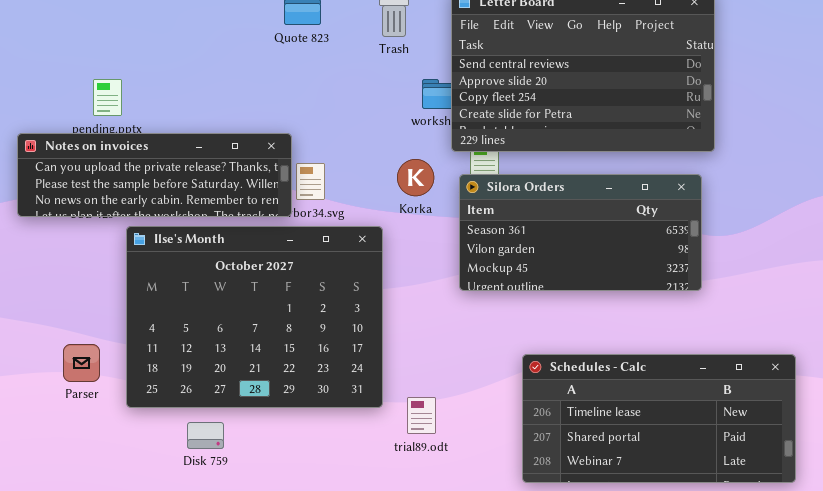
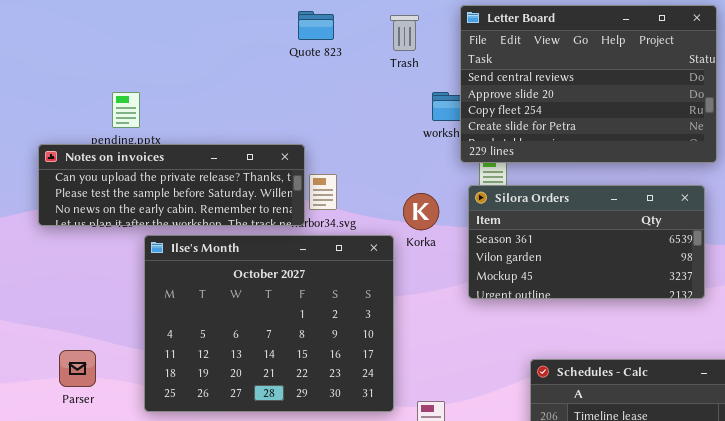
Korka: [397,159,434,196] -> [403,193,439,230], moved
Parser: [63,344,100,382] -> [59,350,96,387], moved

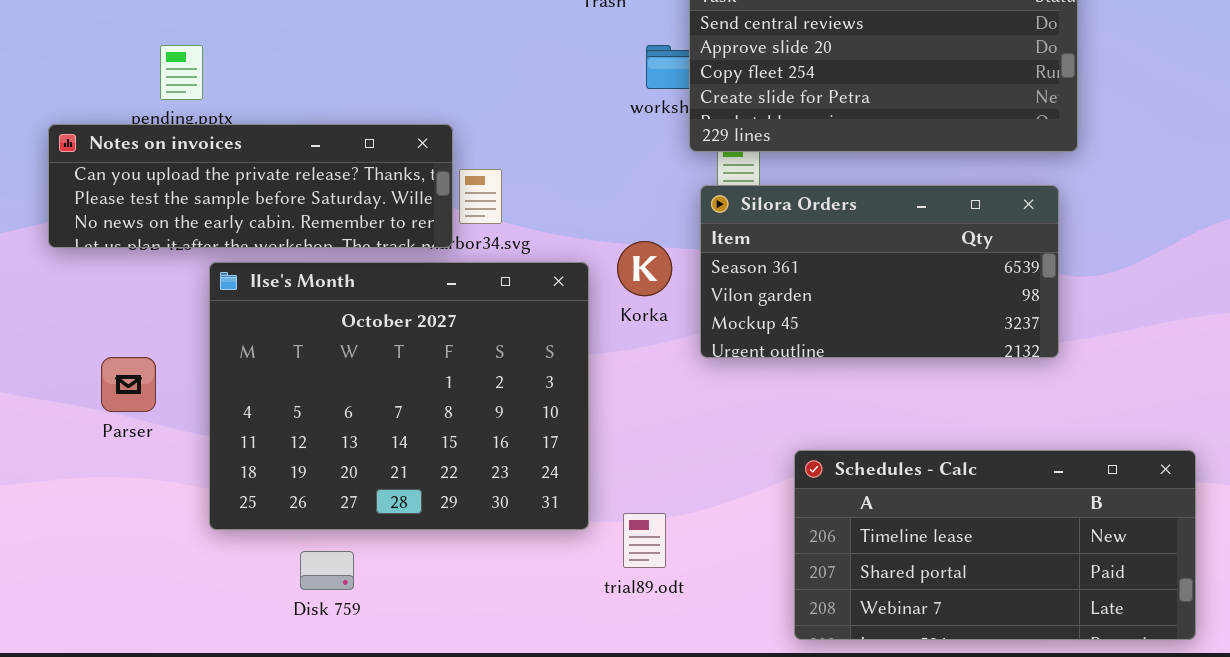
Korka: [403,193,439,230] -> [617,241,672,296], moved
Parser: [59,350,96,387] -> [101,357,156,412], moved

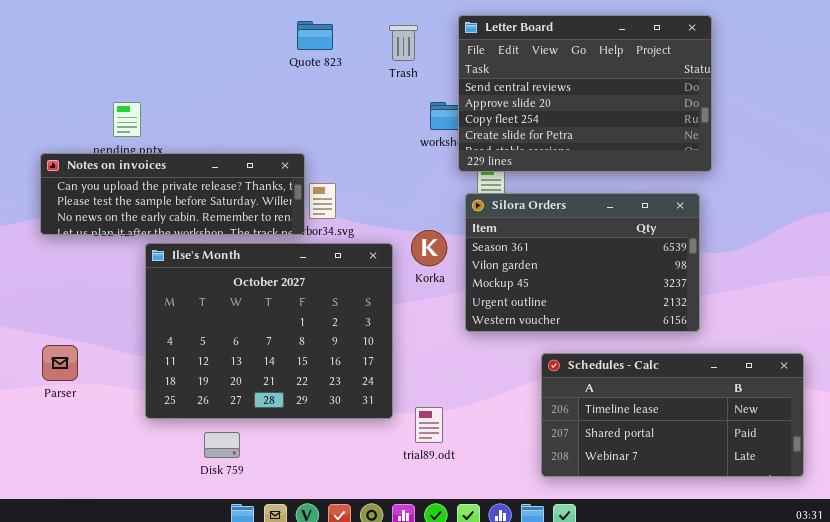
Silora Orders: [700,185,1059,358] -> [465,193,700,332], resized
Parser: [101,357,156,412] -> [42,345,78,381], moved
Schedules - Calc: [794,450,1196,640] -> [541,353,804,477], moved

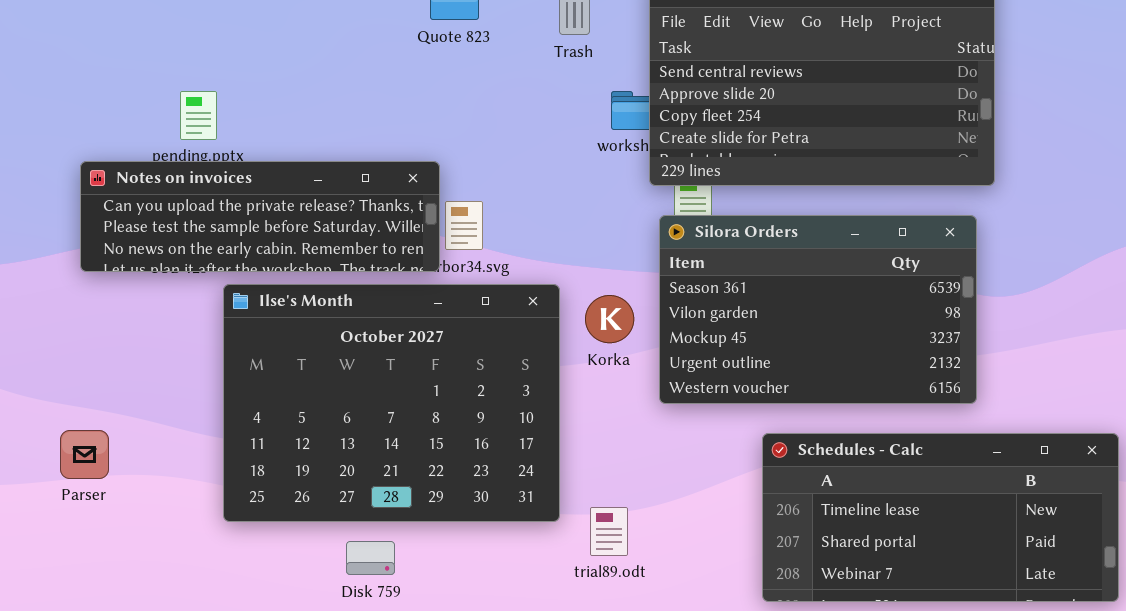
Korka: [411,230,447,266] -> [585,295,634,343], moved
Parser: [42,345,78,381] -> [60,430,109,479], moved
Disk 759: [204,432,240,458] -> [346,541,395,575], moved

